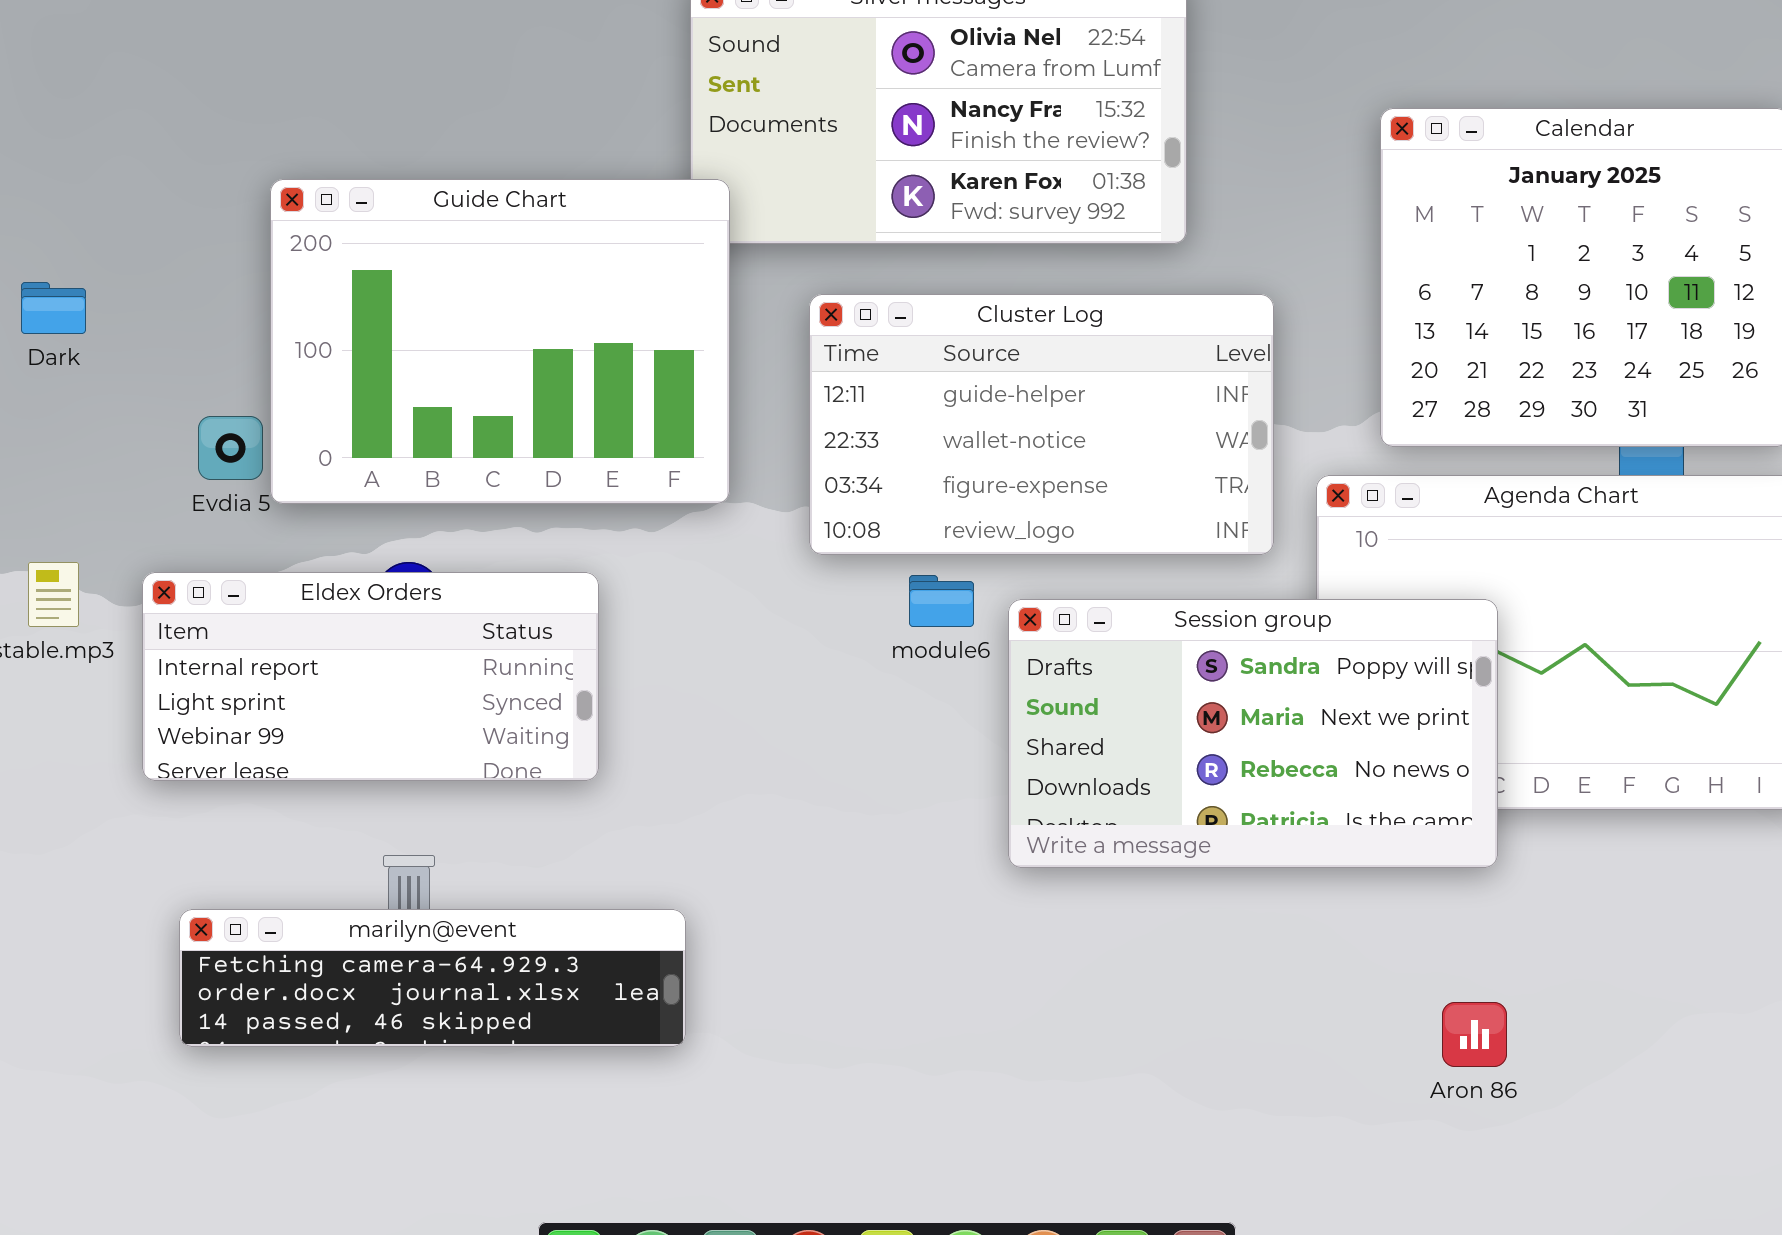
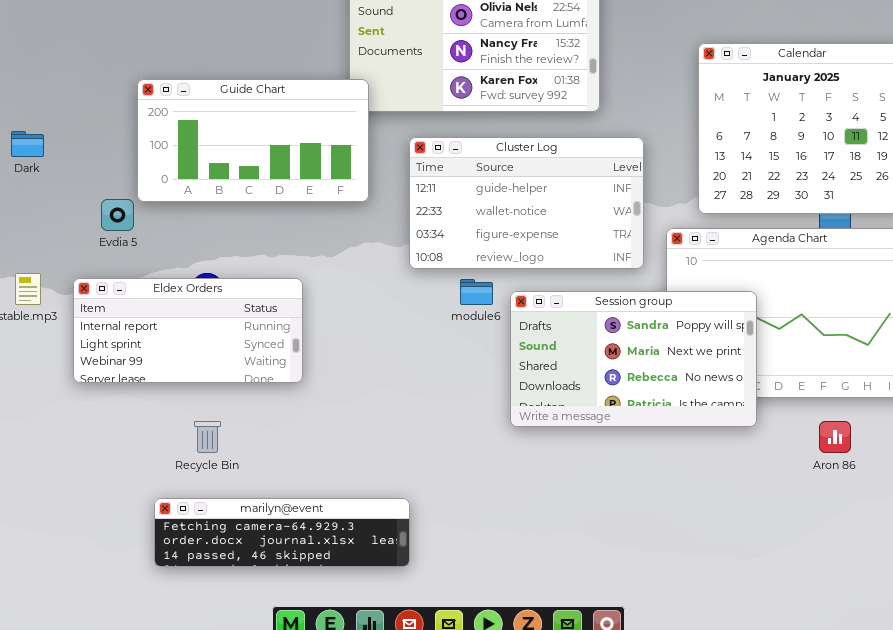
Guide Chart: [270,179,730,504] -> [137,79,369,202], resized
marilyn@event: [179,909,686,1047] -> [154,498,410,567], moved
Aron 86: [1442,1002,1507,1067] -> [819,421,851,453], moved

